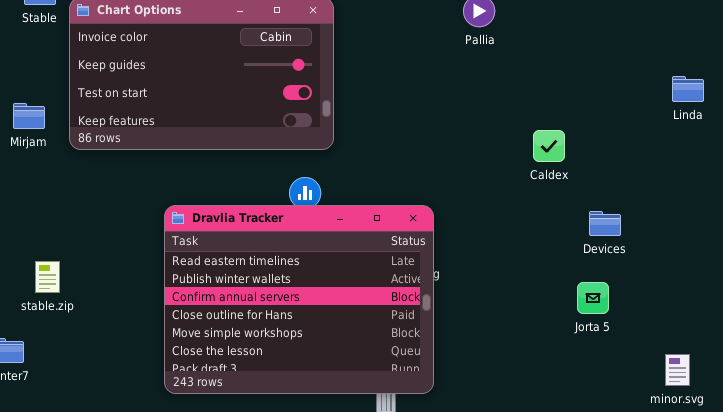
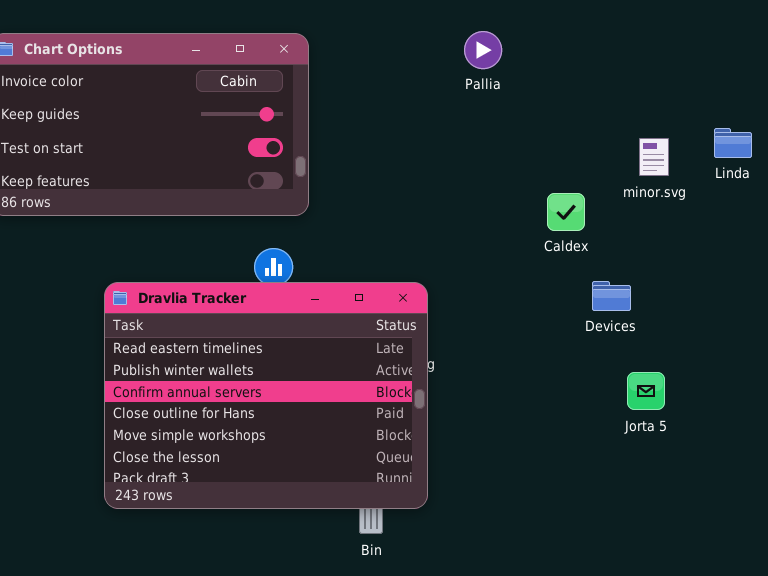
Devices: [589,211,621,236] -> [592,281,631,311], moved
Jorta 5: [577,282,609,314] -> [627,372,665,410], moved
minor.svg: [665,354,690,386] -> [639,138,669,176], moved

